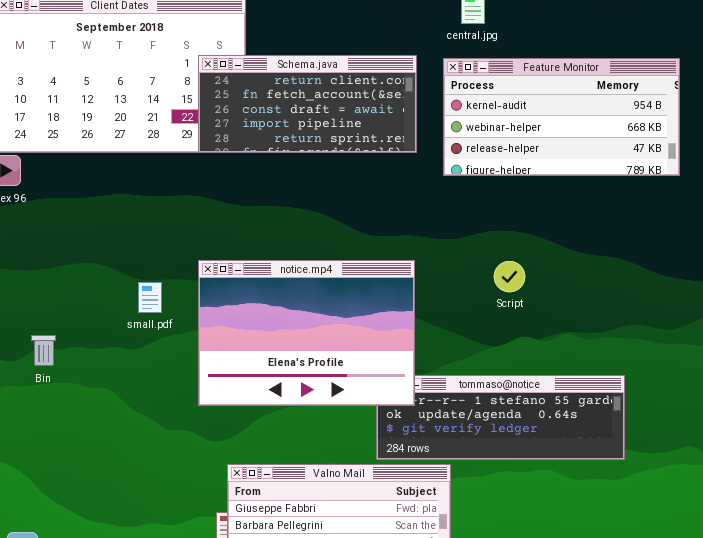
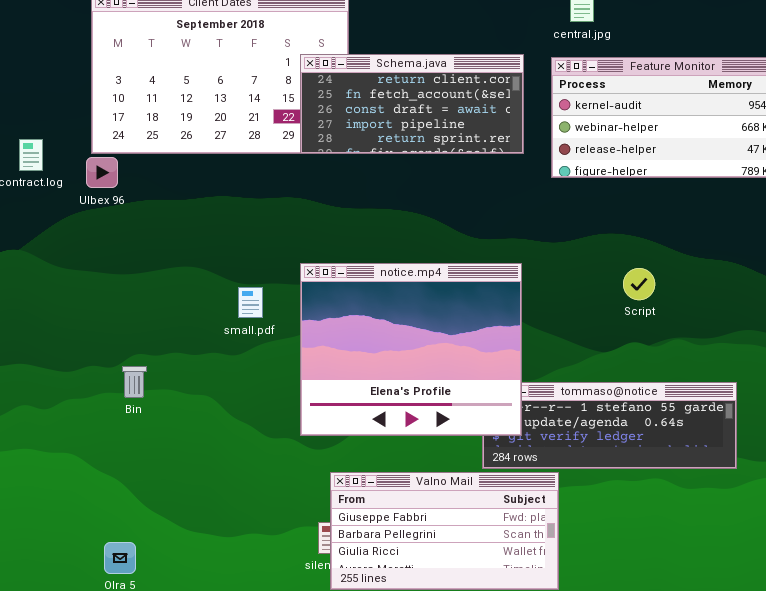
notice.mp4: [198,260,415,406] -> [300,263,522,436], resized
Script: [494,261,525,292] -> [623,268,655,300], moved
Bin: [31,335,56,366] -> [122,366,147,398], moved

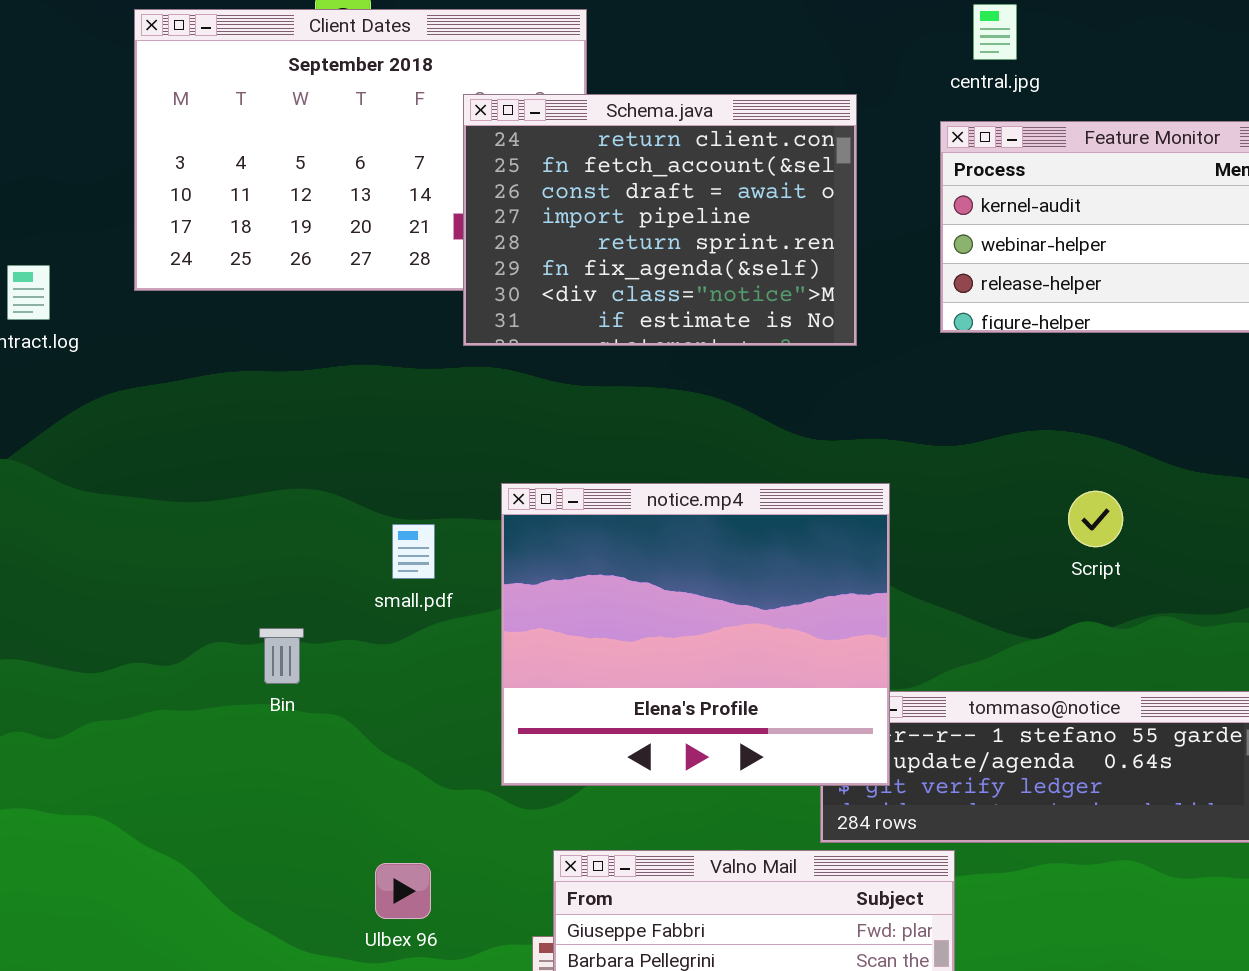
Schema.java: [300,54,524,154] -> [463,94,857,346], moved, resized
Ulbex 96: [86,157,118,188] -> [375,863,431,919], moved
Bin: [122,366,147,398] -> [259,628,304,684], moved

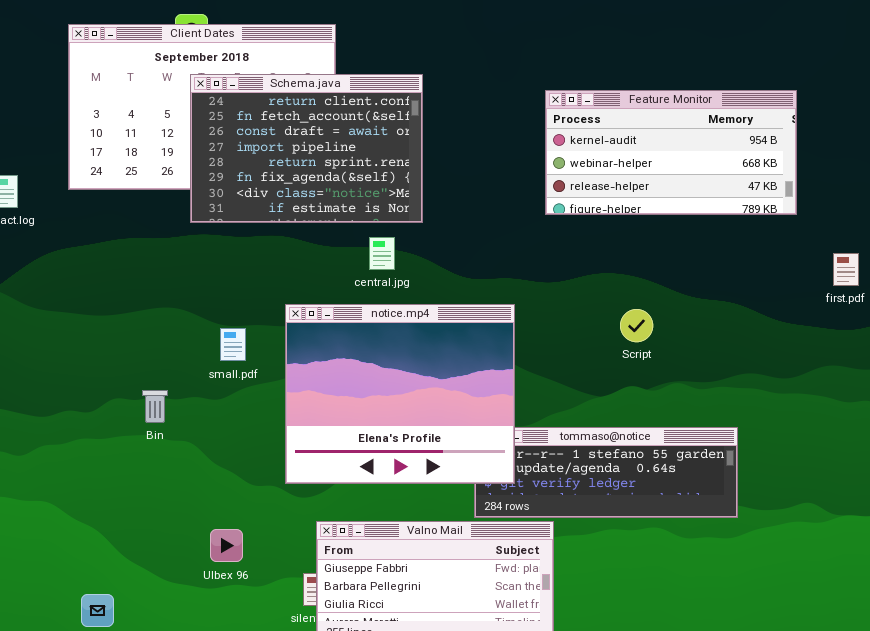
central.jpg: [973,4,1017,60] -> [369,237,395,270], moved
Schema.java: [463,94,857,346] -> [190,74,423,223], moved

